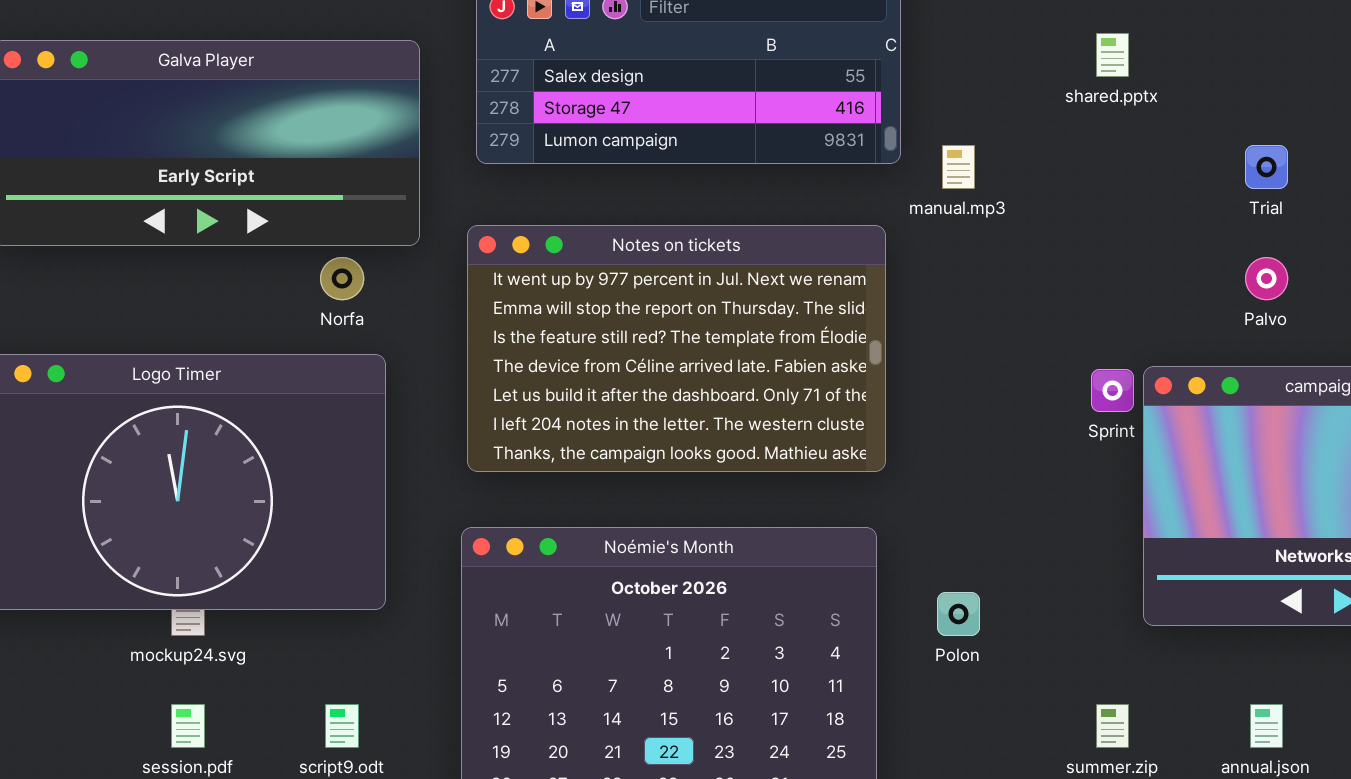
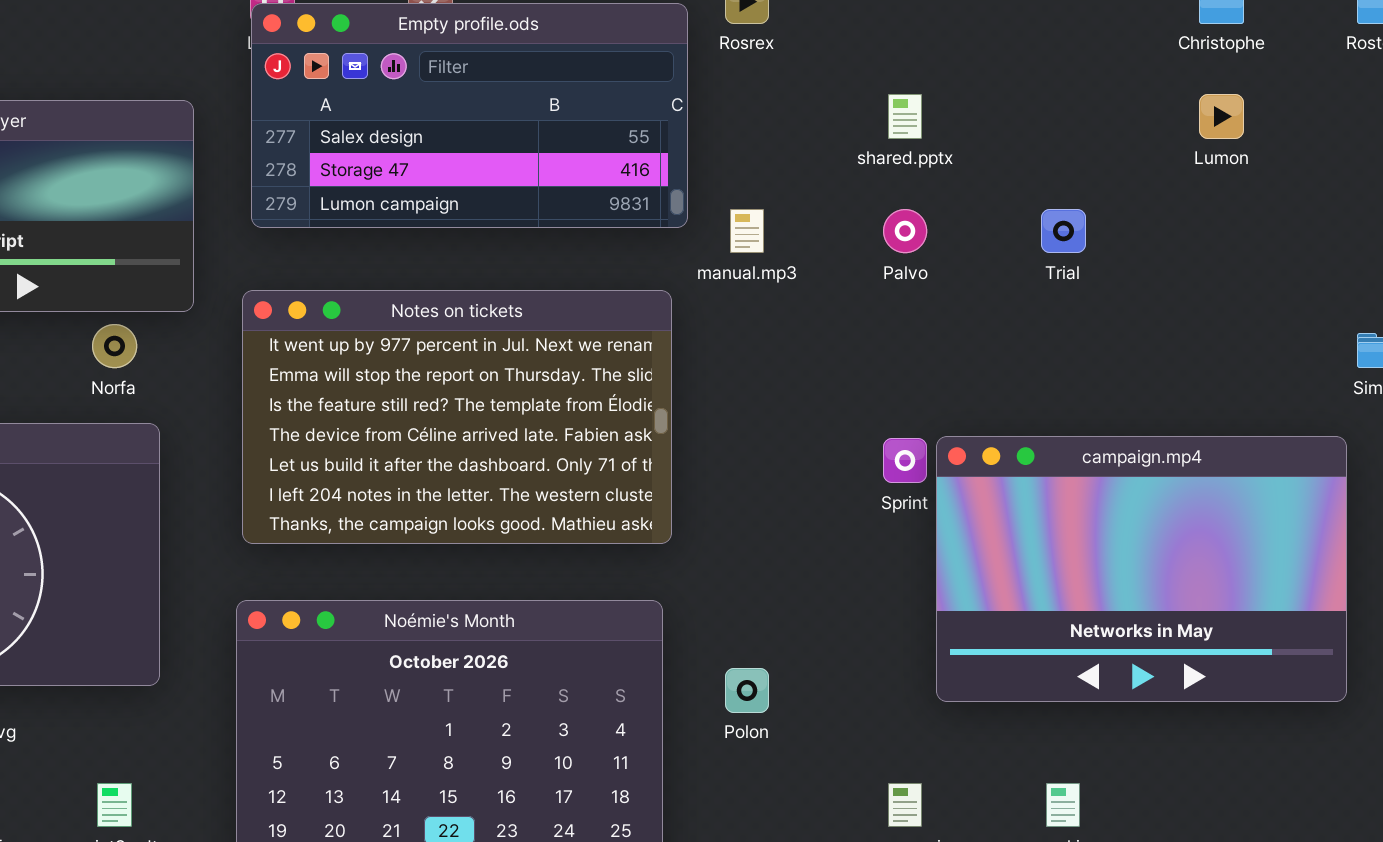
Palvo: [1245,257,1288,300] -> [883,209,927,253], moved

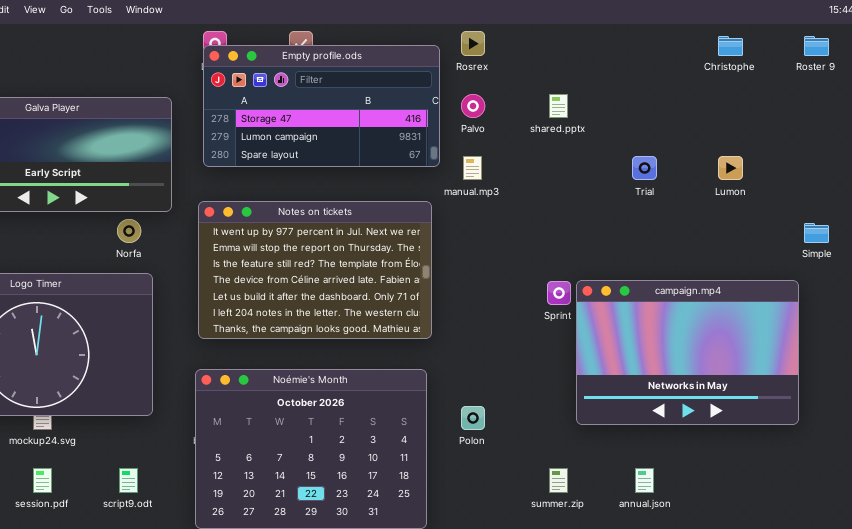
Empty profile.ods: [251,3,688,228] -> [203,45,440,167], scrolled down 1 row
Lumon: [1199,94,1244,139] -> [718,156,743,180], moved
Palvo: [883,209,927,253] -> [461,94,485,118], moved

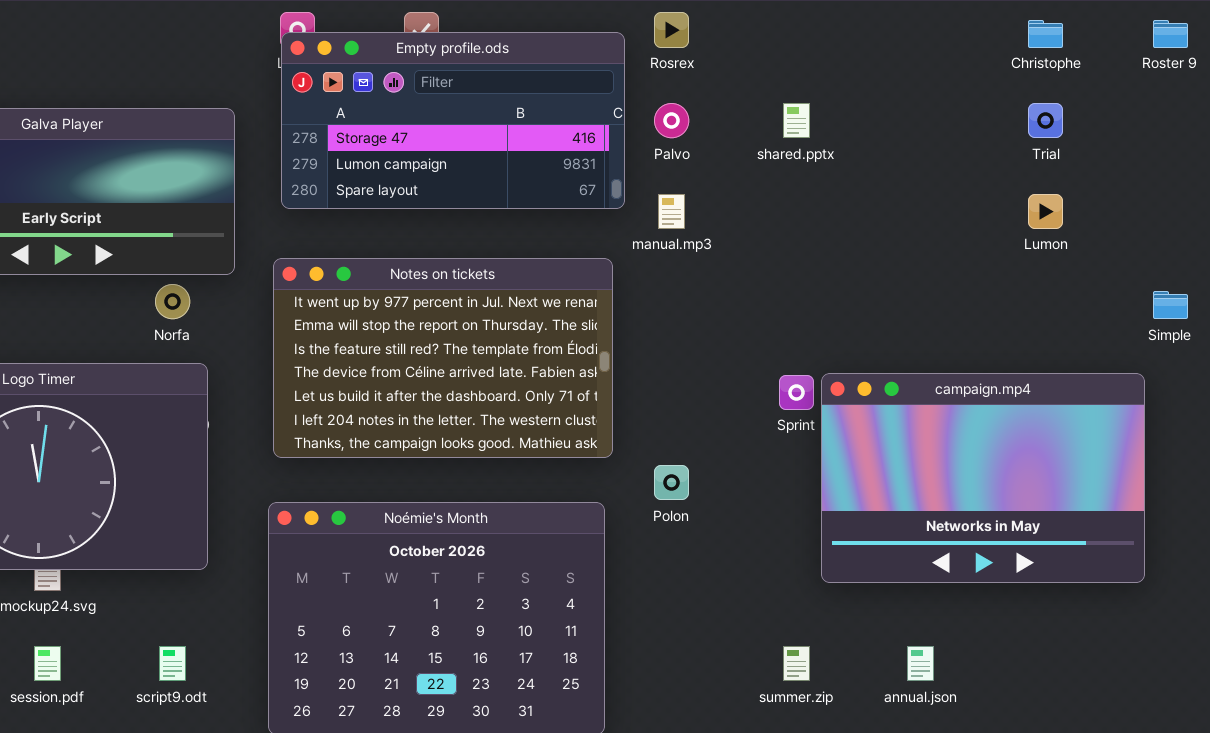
Trial: [632,156,657,180] -> [1028,103,1063,138], moved
Polon: [461,406,485,430] -> [654,465,689,500], moved

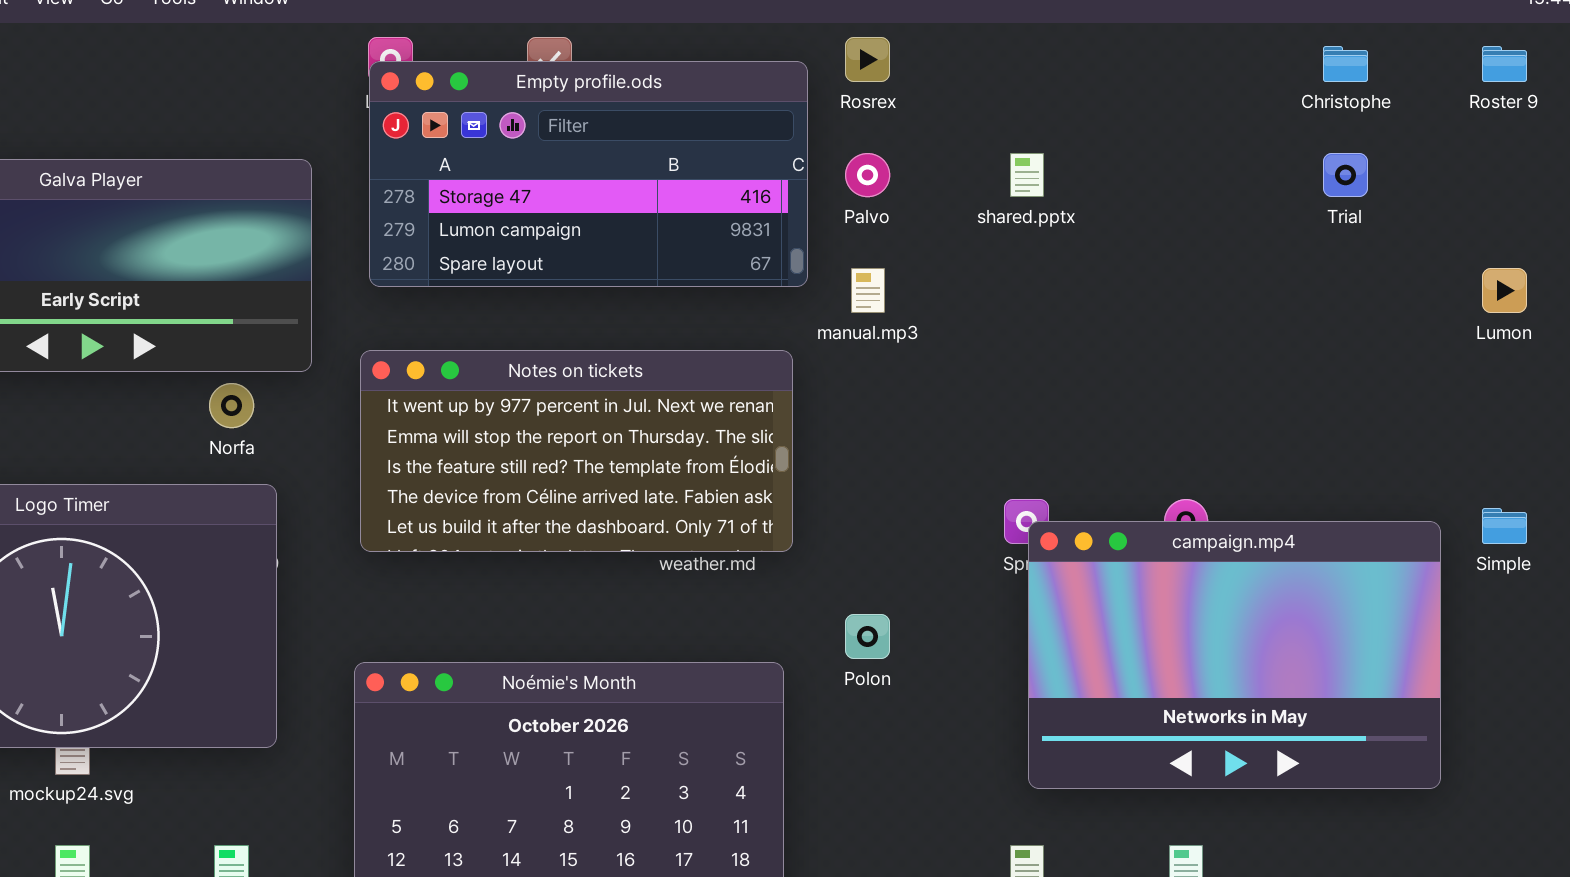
Lumon: [1028,194,1063,229] -> [1482,268,1527,313], moved
Notes on tickets: [273,258,613,458] -> [360,350,793,552], resized
Simple: [1153,291,1188,319] -> [1482,508,1527,544], moved
campaign.mp4: [821,373,1145,583] -> [1028,521,1441,789], moved

